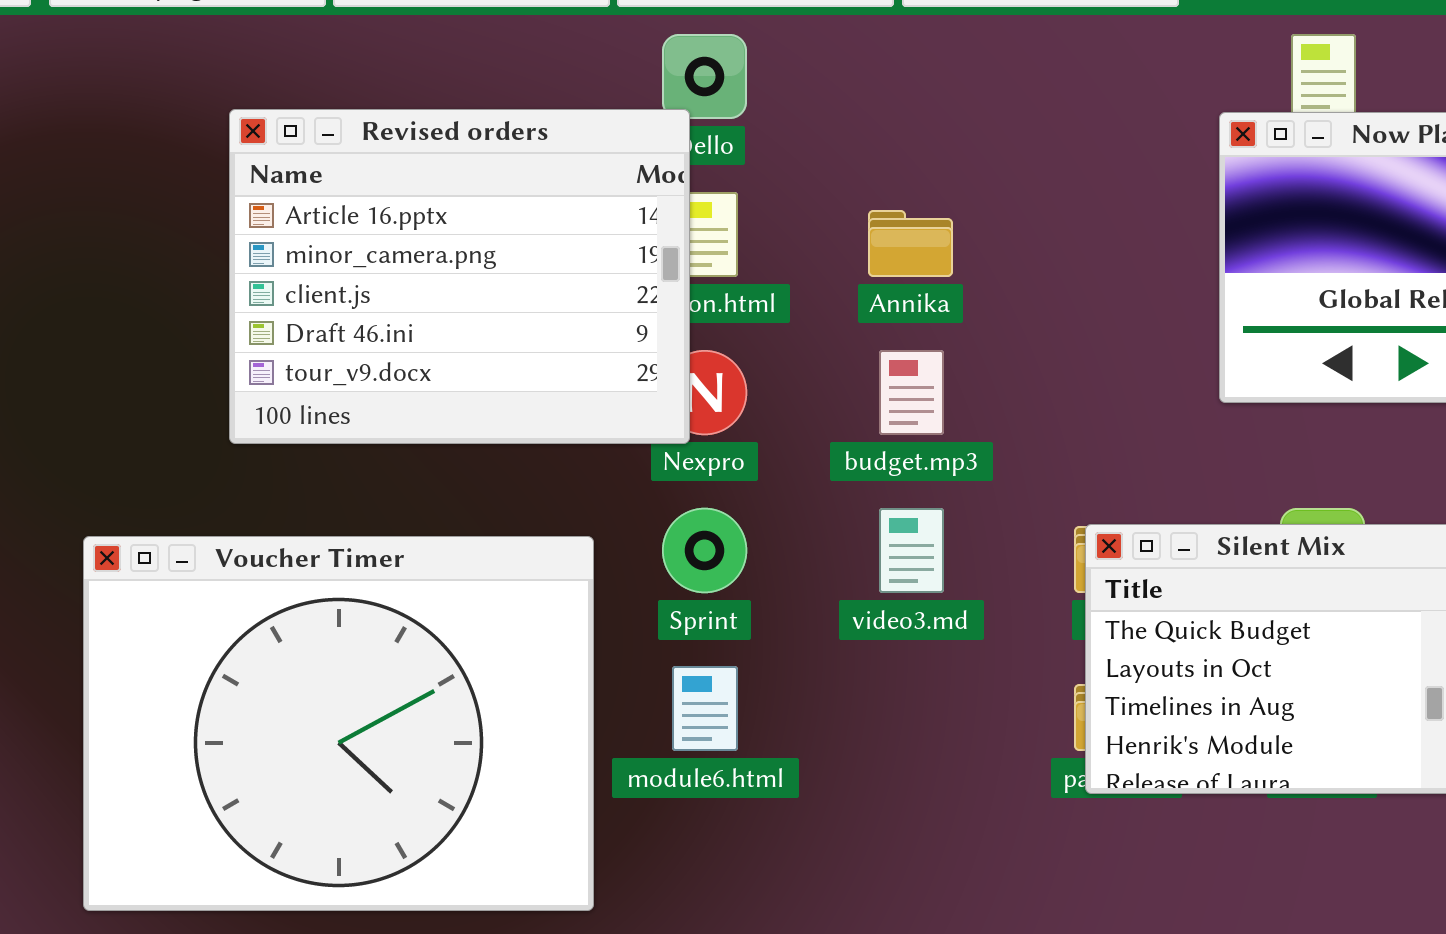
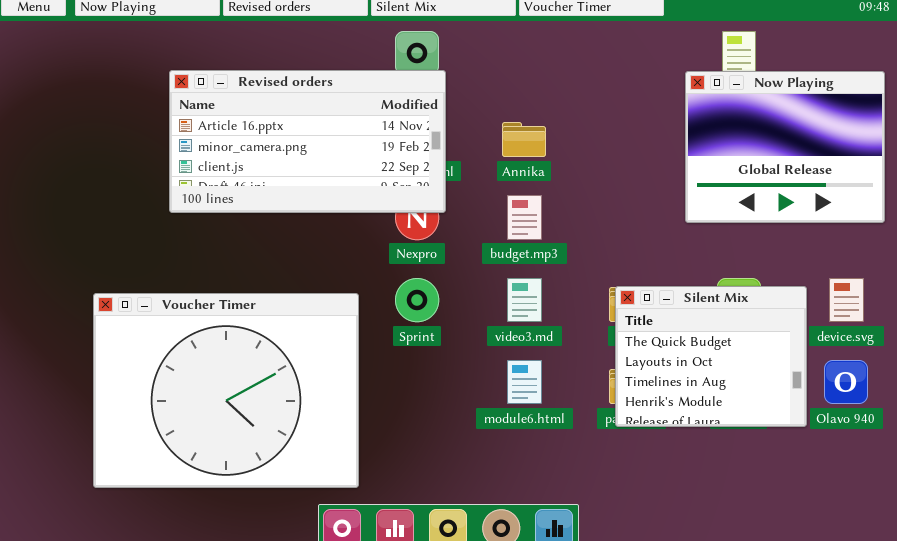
Revised orders: [229,109,690,444] -> [169,70,446,213], resized
module6.html: [672,666,738,751] -> [507,360,542,404], moved

